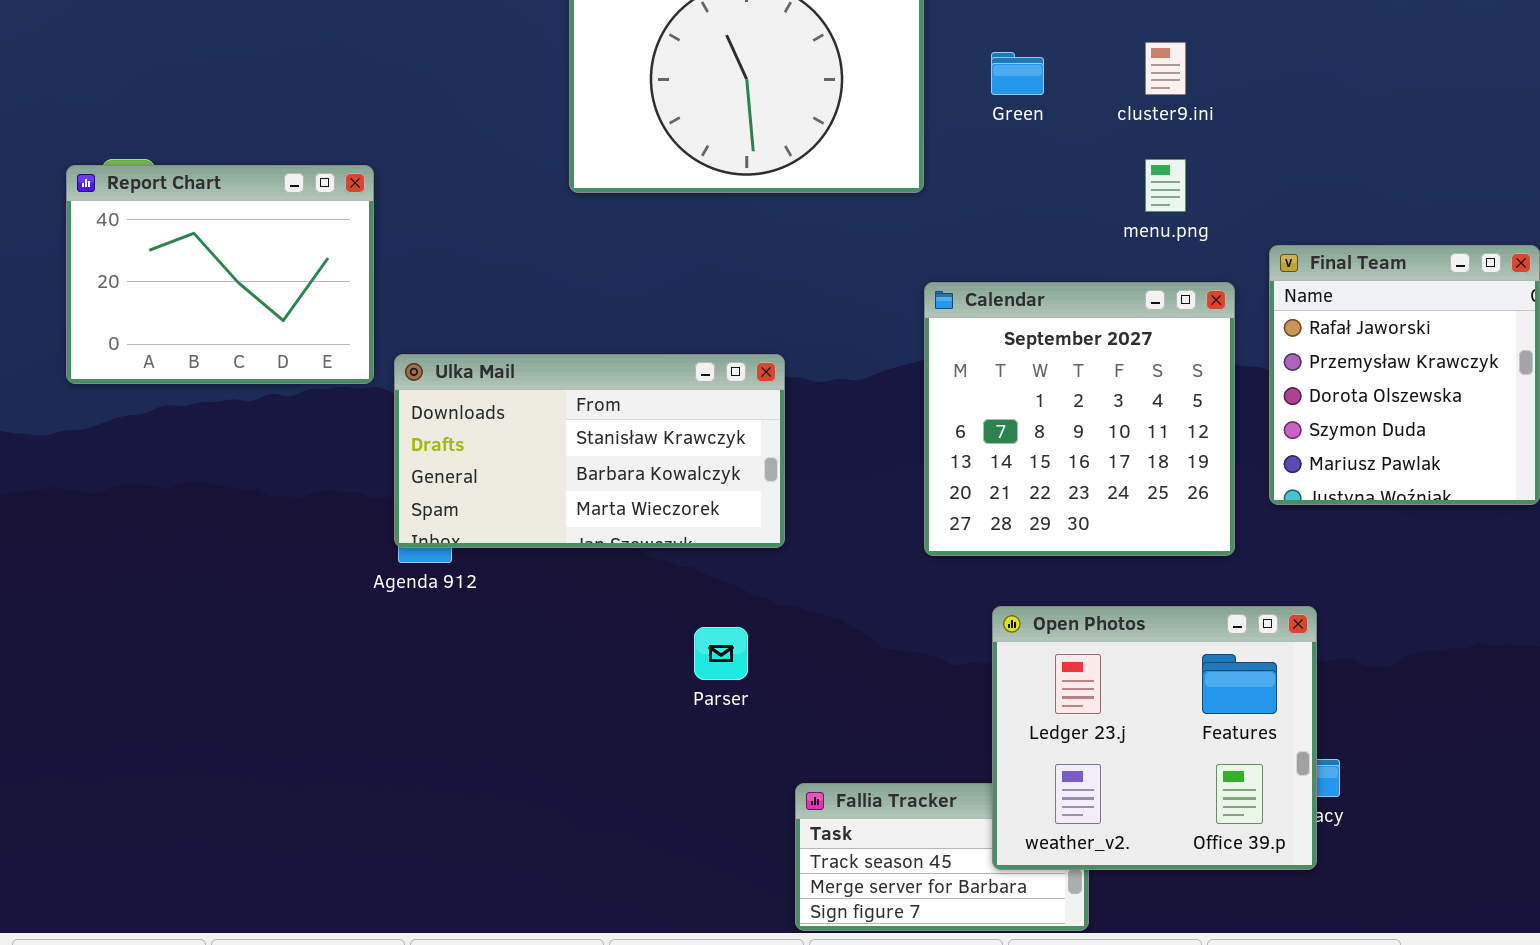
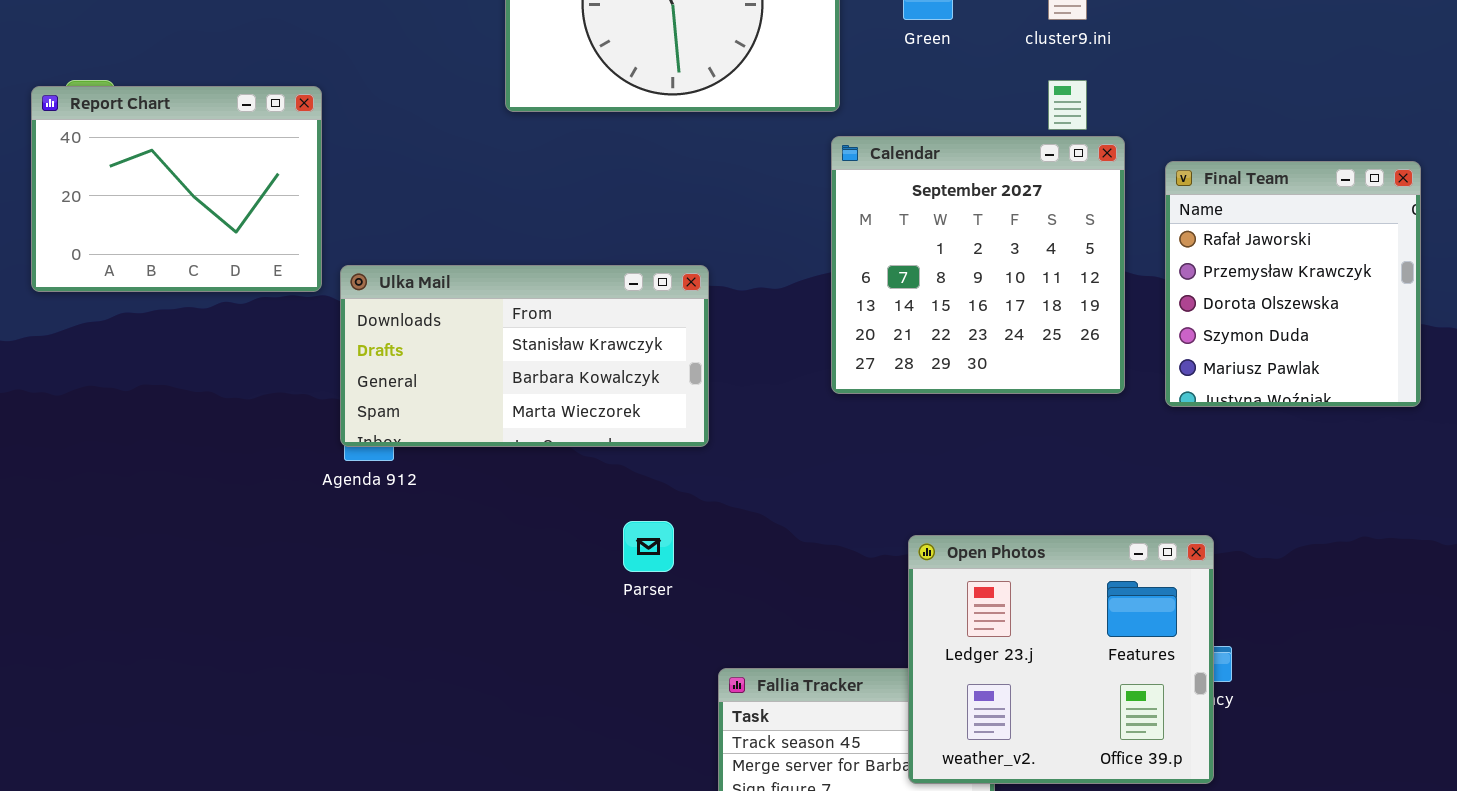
Calendar: [924,282,1235,556] -> [831,136,1125,394], moved
Open Photos: [992,606,1317,870] -> [908,535,1214,784], moved

